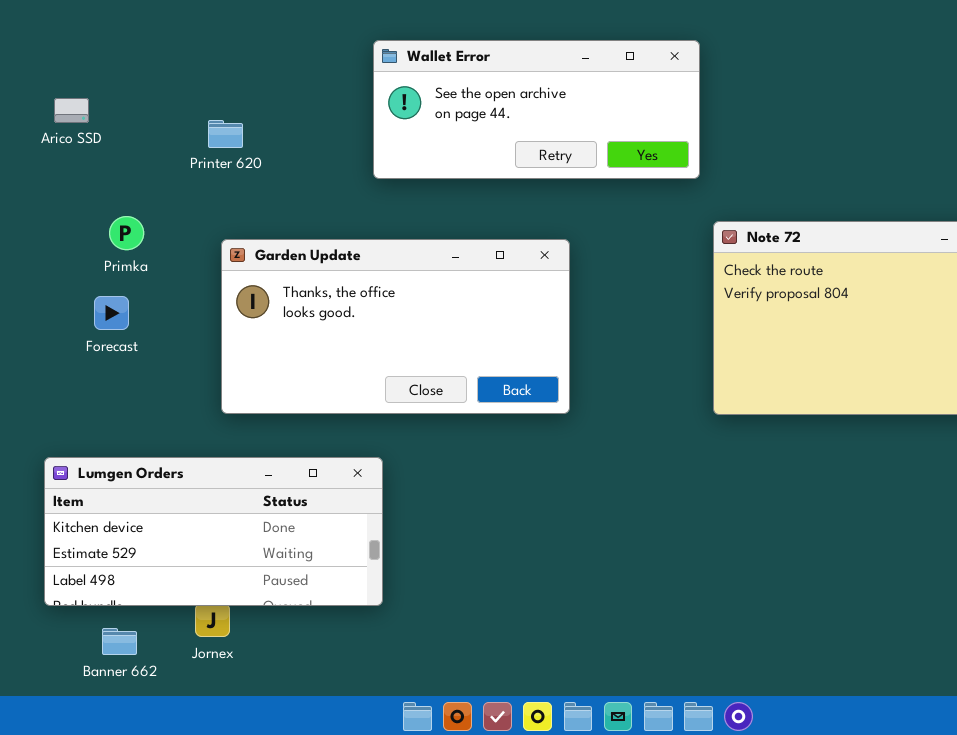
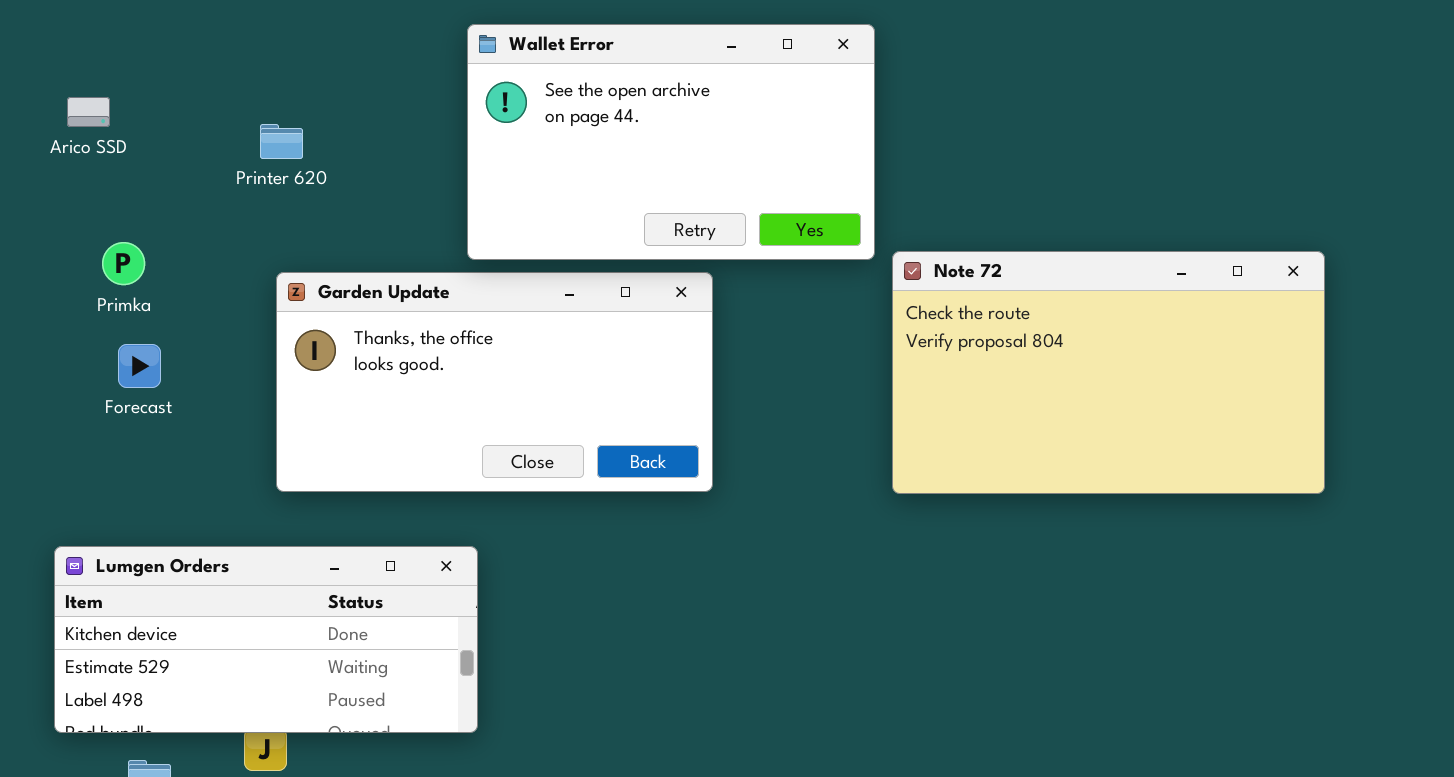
Wallet Error: [373,40,700,179] -> [467,24,875,260], resized
Primka: [109,216,144,250] -> [102,242,145,285], moved

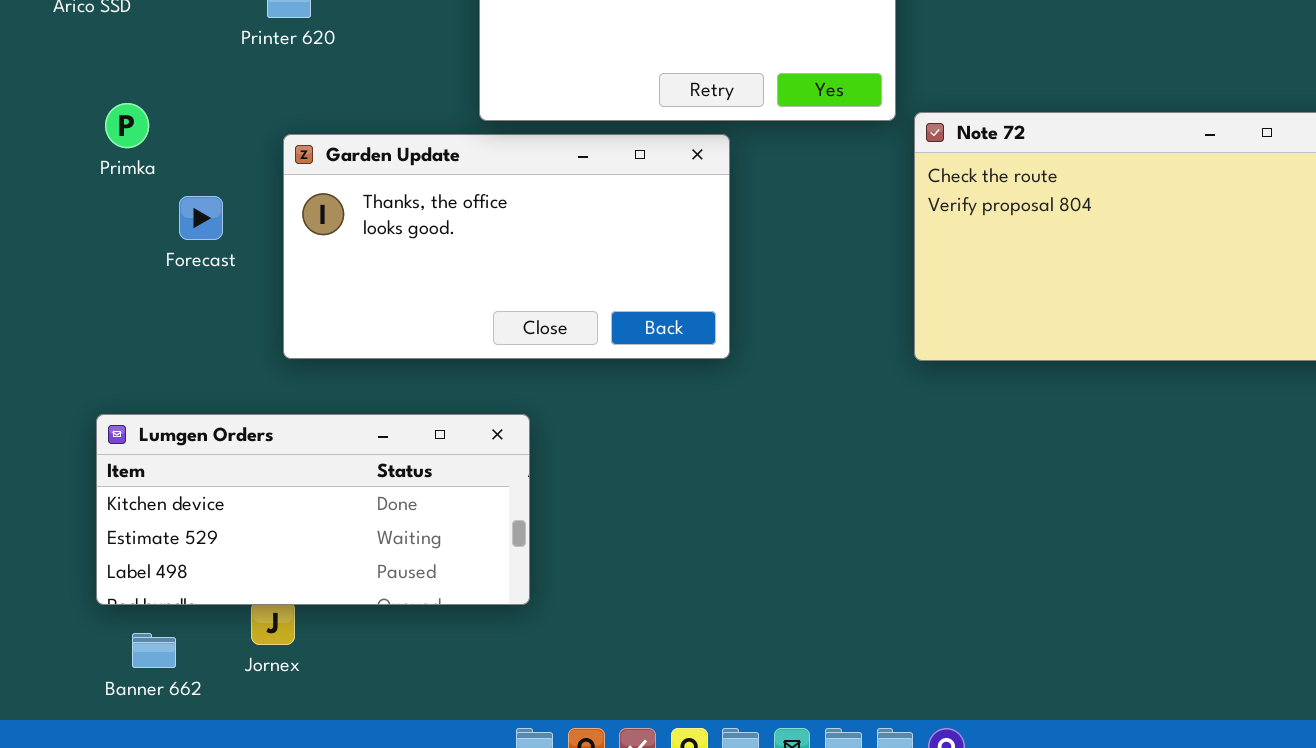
Forecast: [118,344,161,388] -> [179,196,223,240], moved
Lumgen Orders: [54,546,478,733] -> [96,414,530,605], moved

